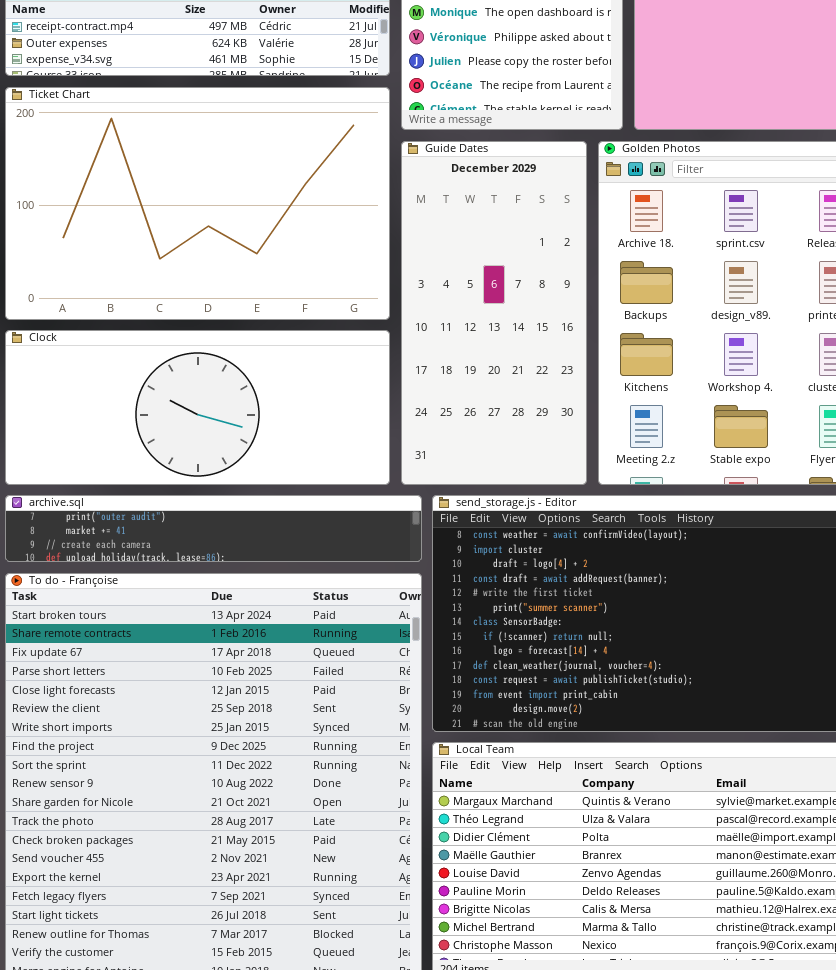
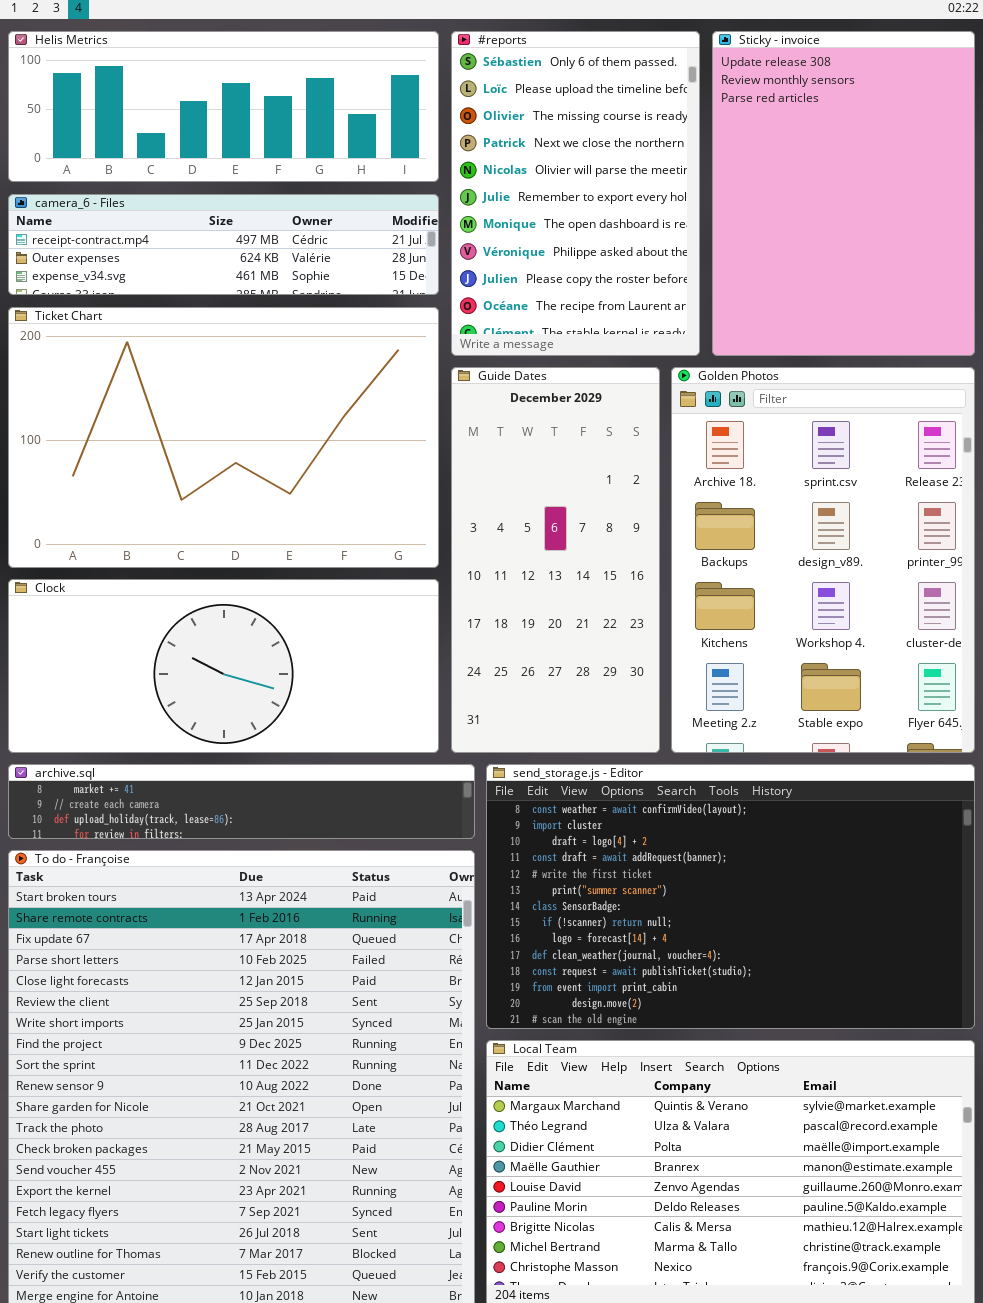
archive.sql: [5,495,422,562] -> [8,764,475,839], scrolled down 1 row

